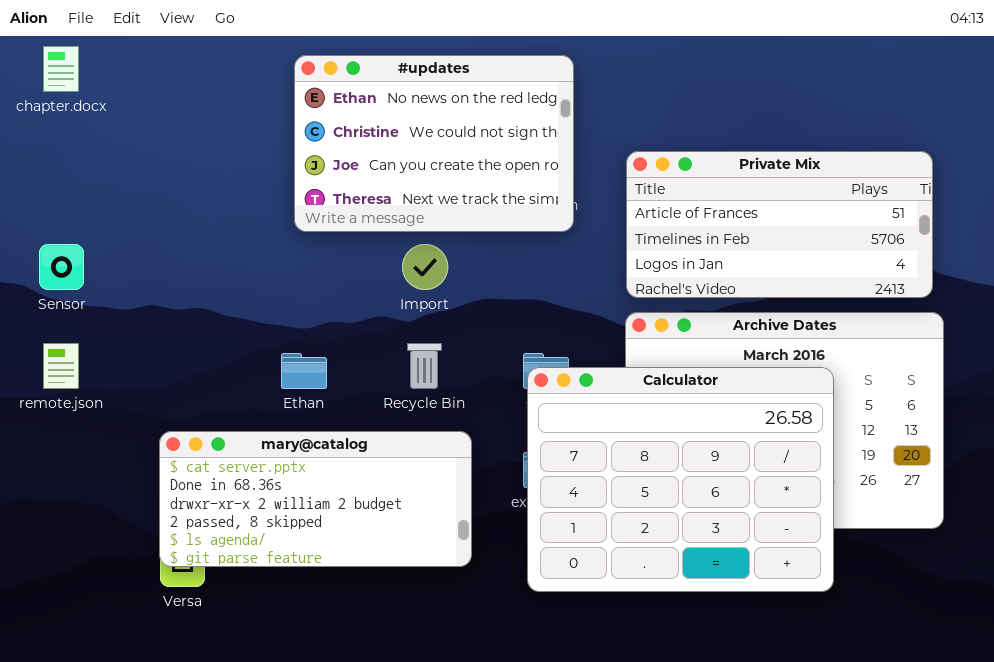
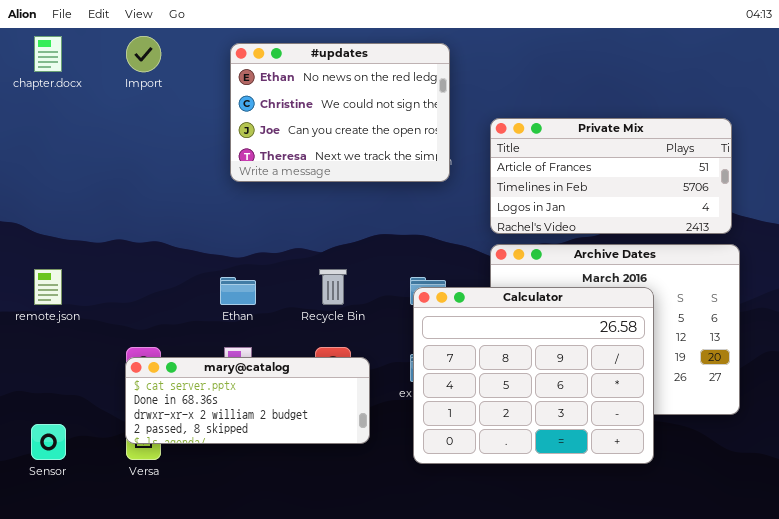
Sensor: [39,244,84,290] -> [31,424,66,460], moved
Import: [402,244,448,290] -> [126,36,161,72], moved
mary@catalog: [159,431,472,567] -> [125,357,370,444], resized

